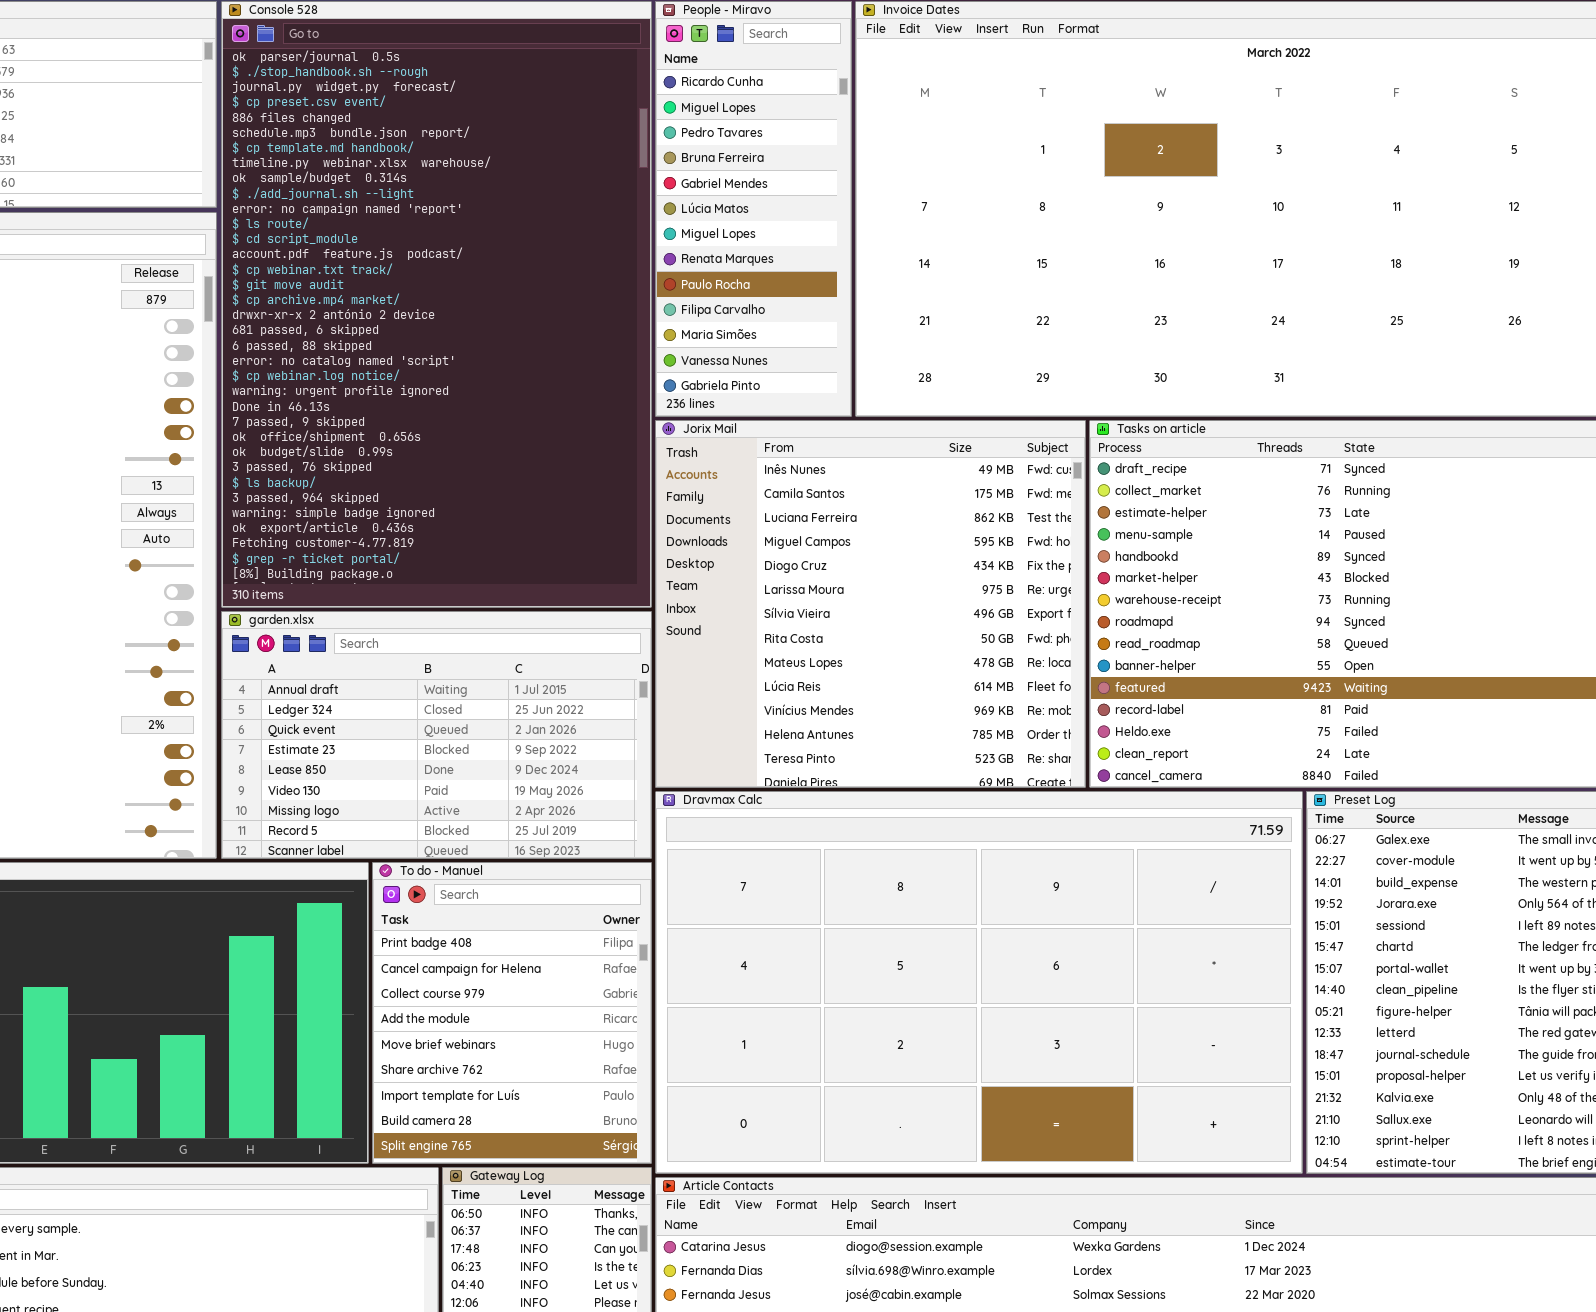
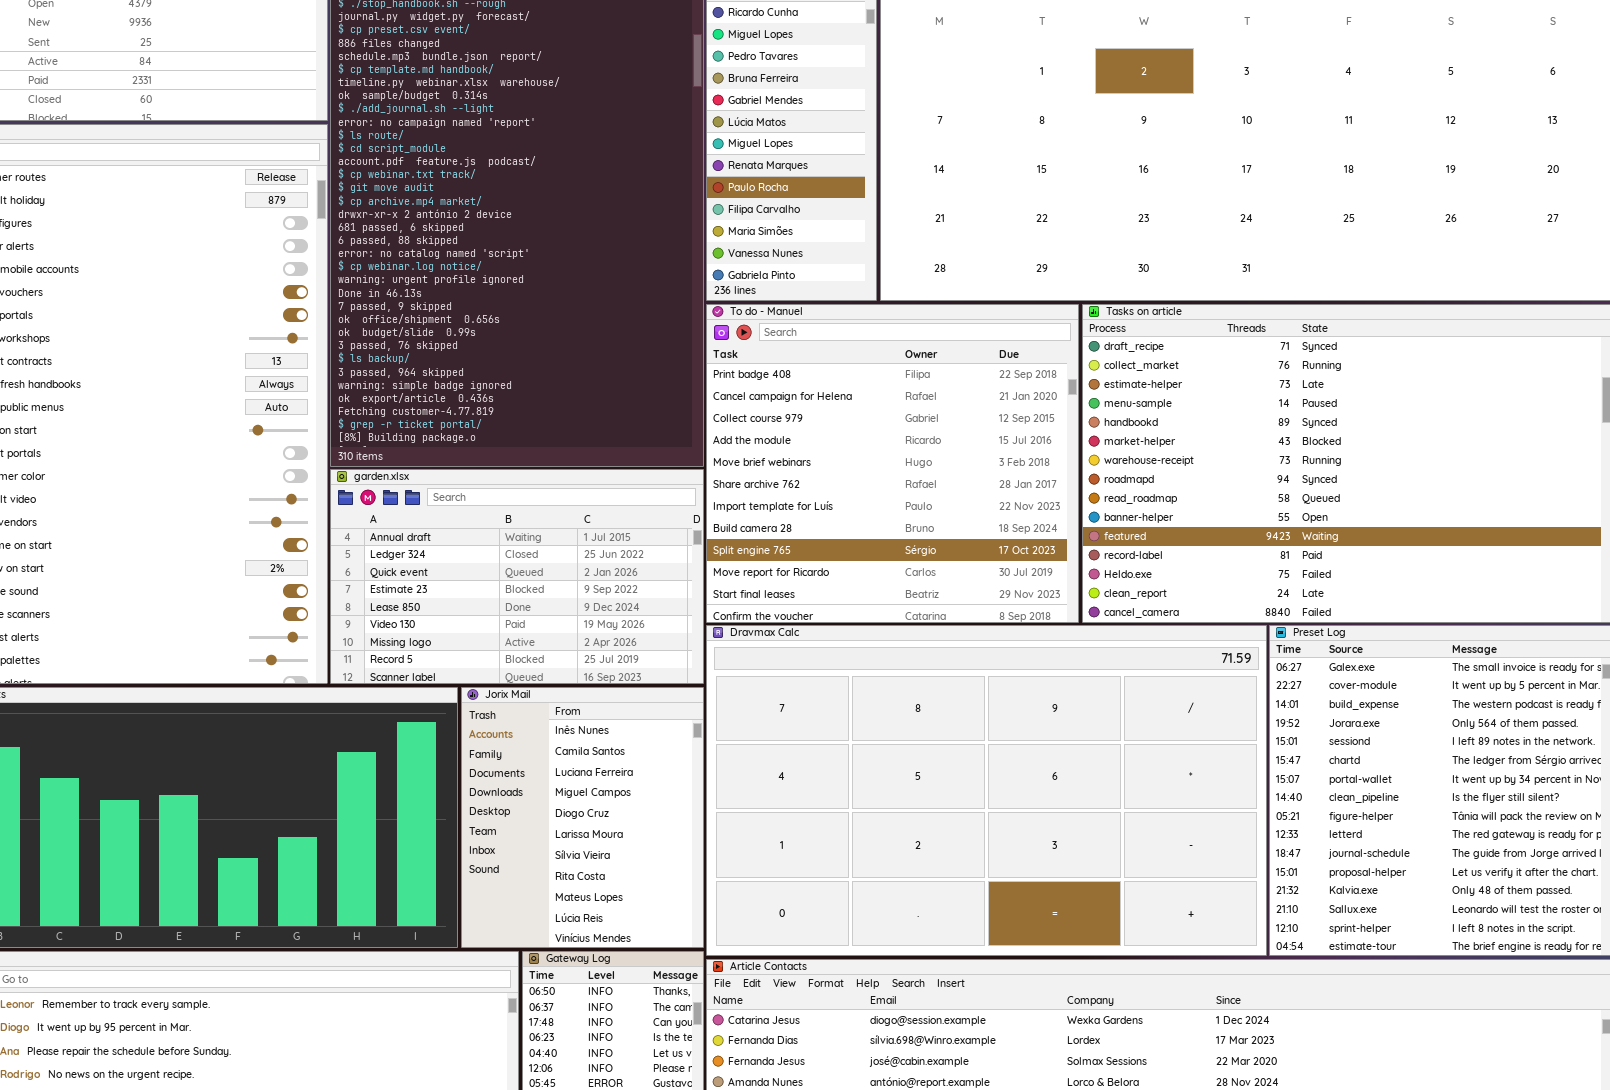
Jorix Mail: [655,420,1086,788] -> [461,687,704,948], moved, resized
To do - Manuel: [372,862,652,1164] -> [706,304,1079,623], moved, resized

